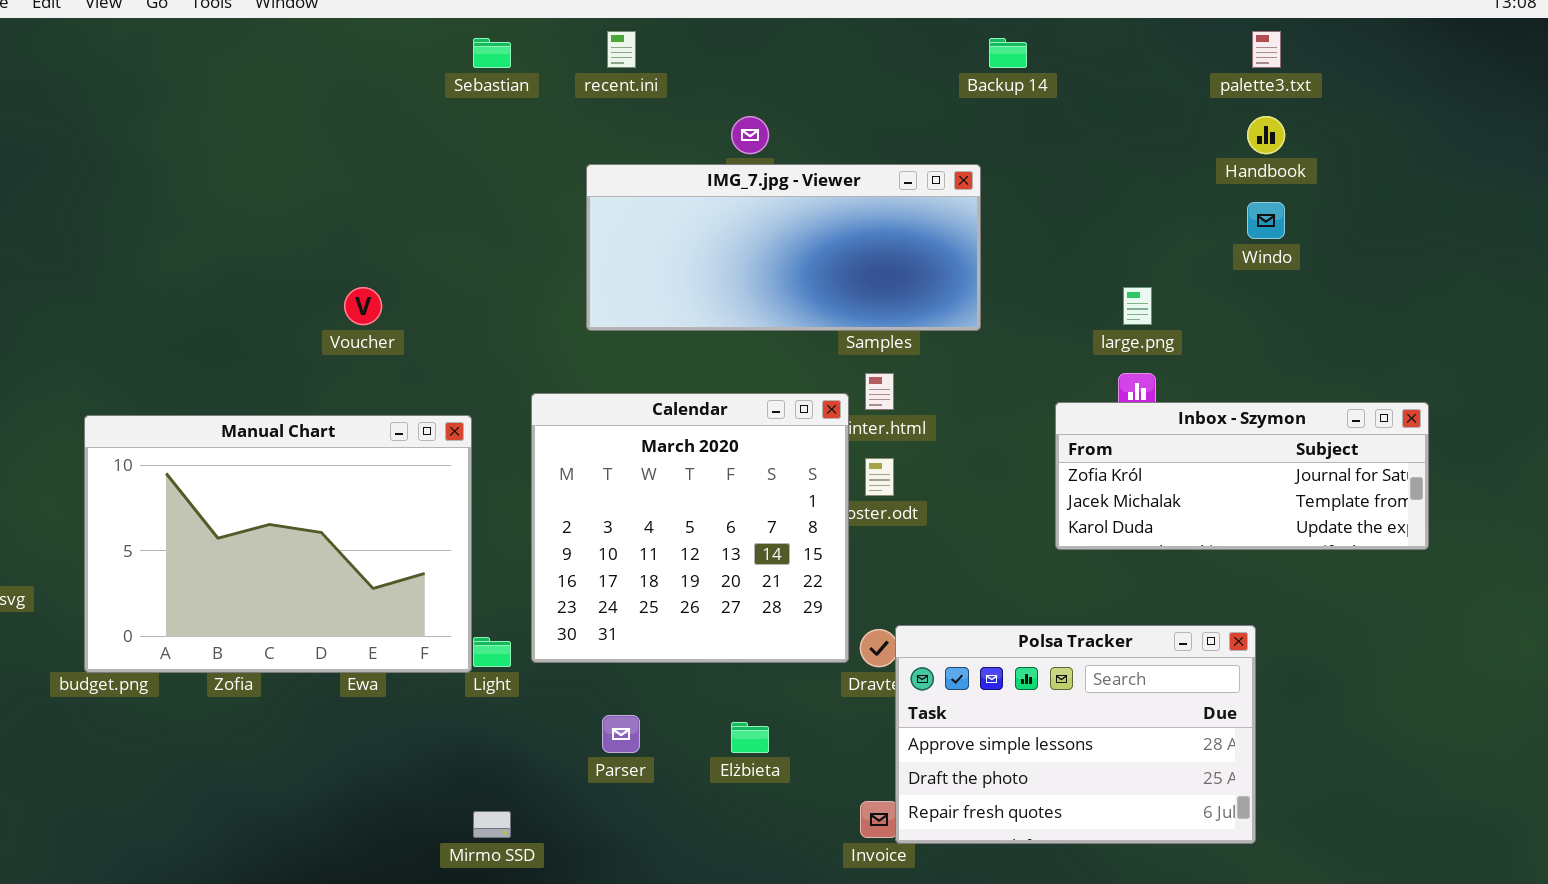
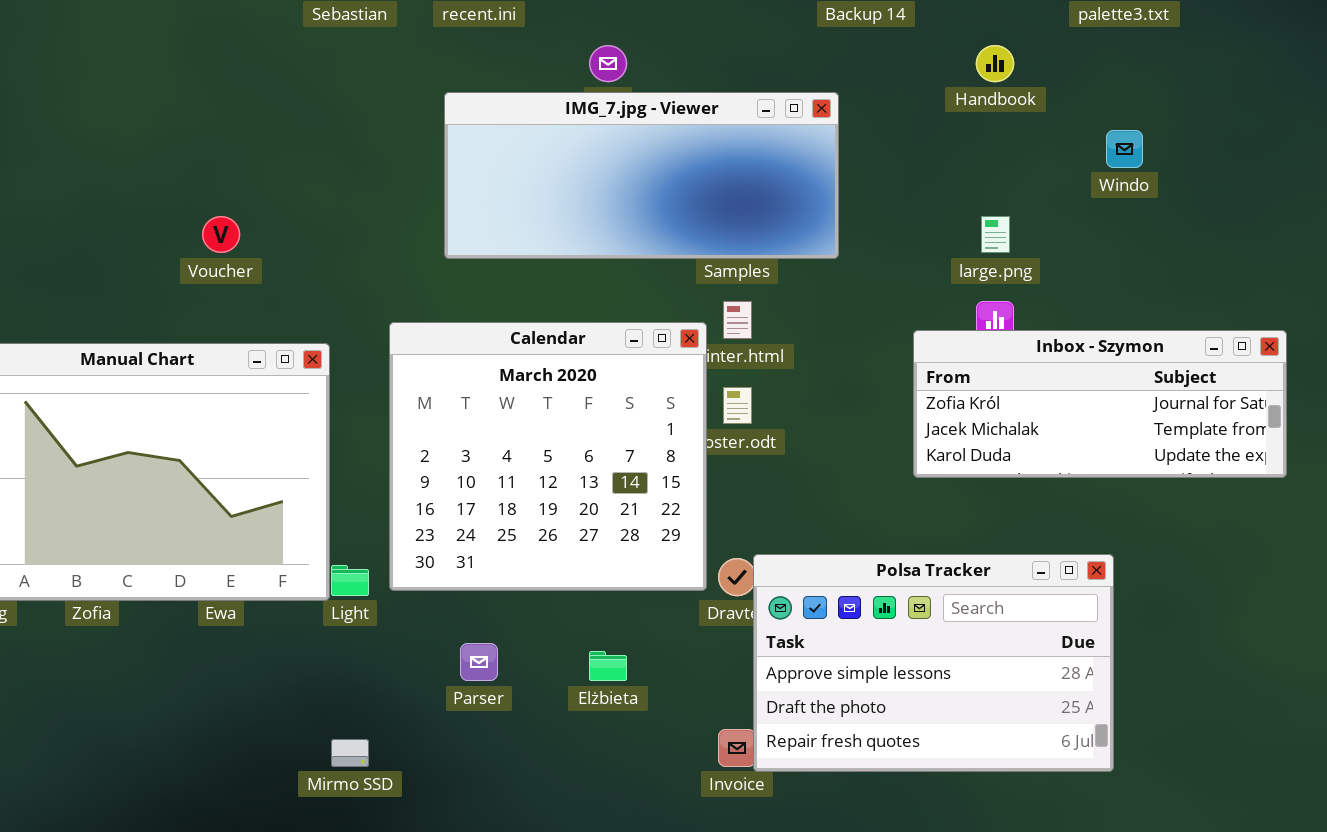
Handbook: [1247,116,1285,154] -> [976,45,1014,82], moved

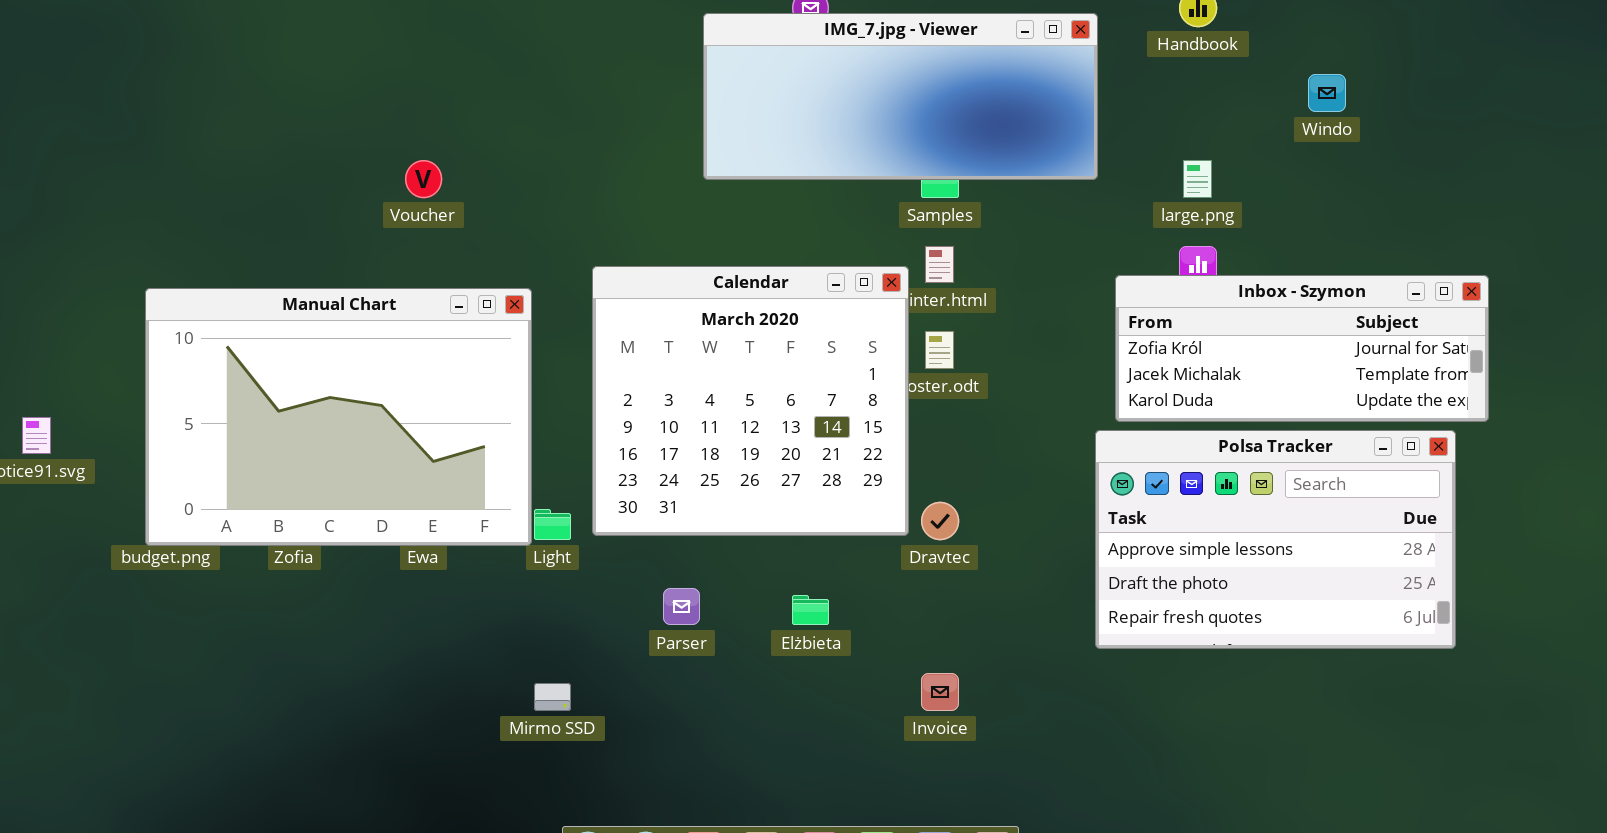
IMG_7.jpg - Viewer: [444,92,839,259] -> [703,13,1098,180], moved
Polsa Tracker: [753,554,1114,772] -> [1095,430,1456,649], moved

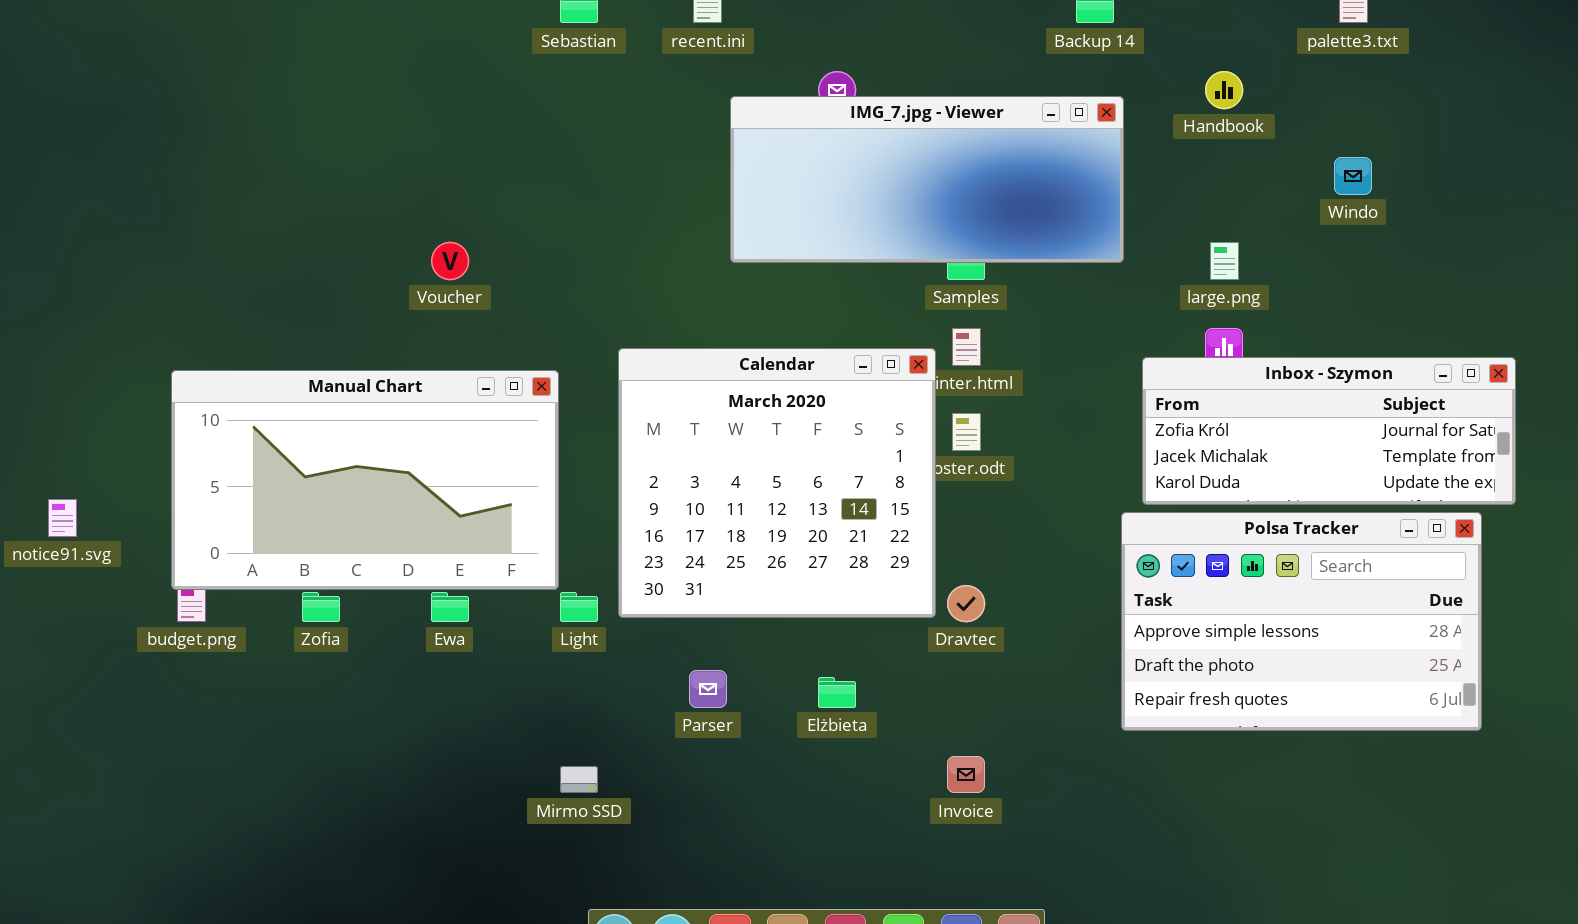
Manual Chart: [145,288,532,546] -> [171,370,559,590], resized

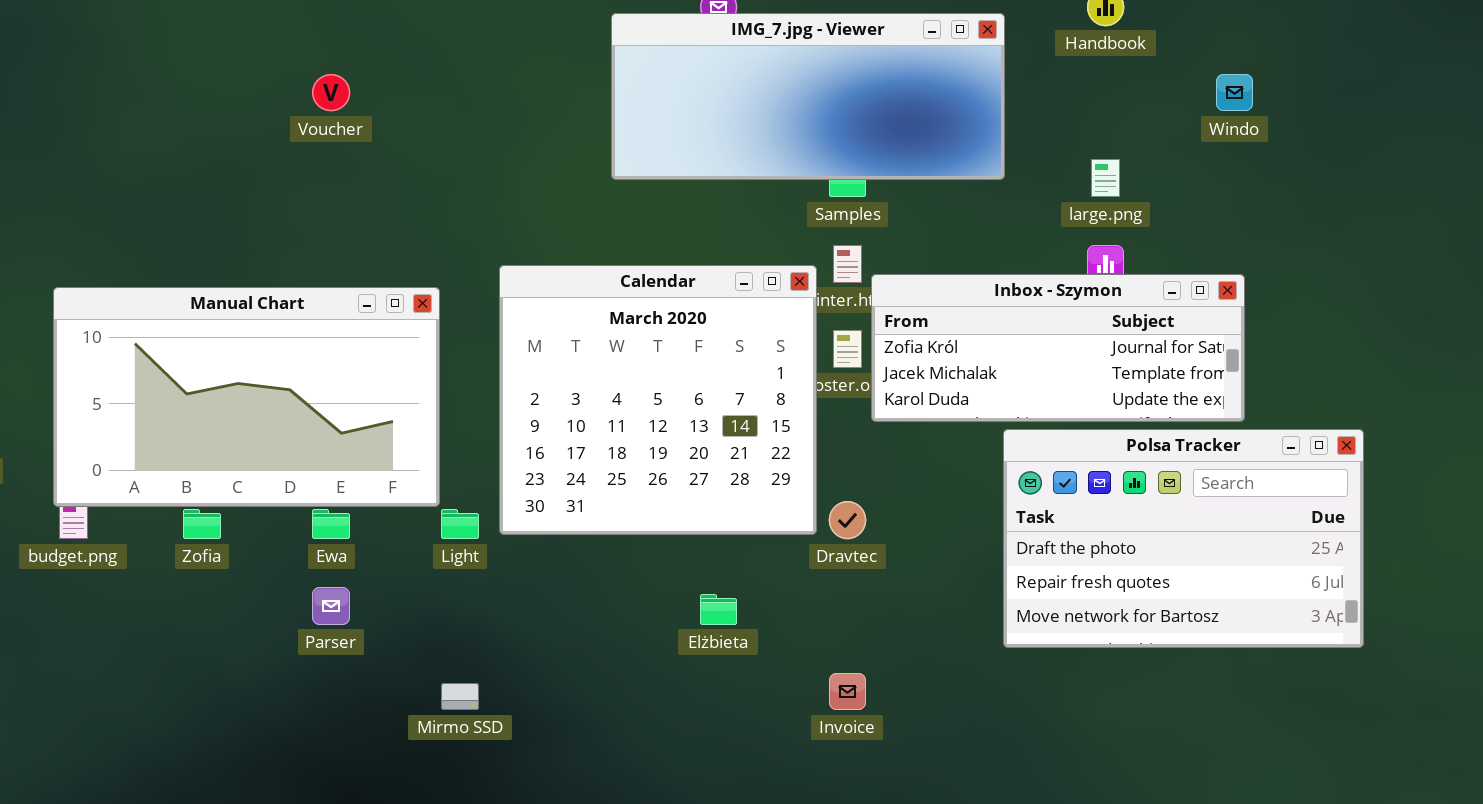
Voucher: [431,242,469,280] -> [312,74,350,111], moved
Inbox - Szymon: [1142,357,1516,505] -> [871,274,1245,422], moved
Polsa Tracker: [1121,512,1482,731] -> [1003,429,1364,648], scrolled down 1 row
Parser: [689,670,727,708] -> [312,587,350,625], moved

